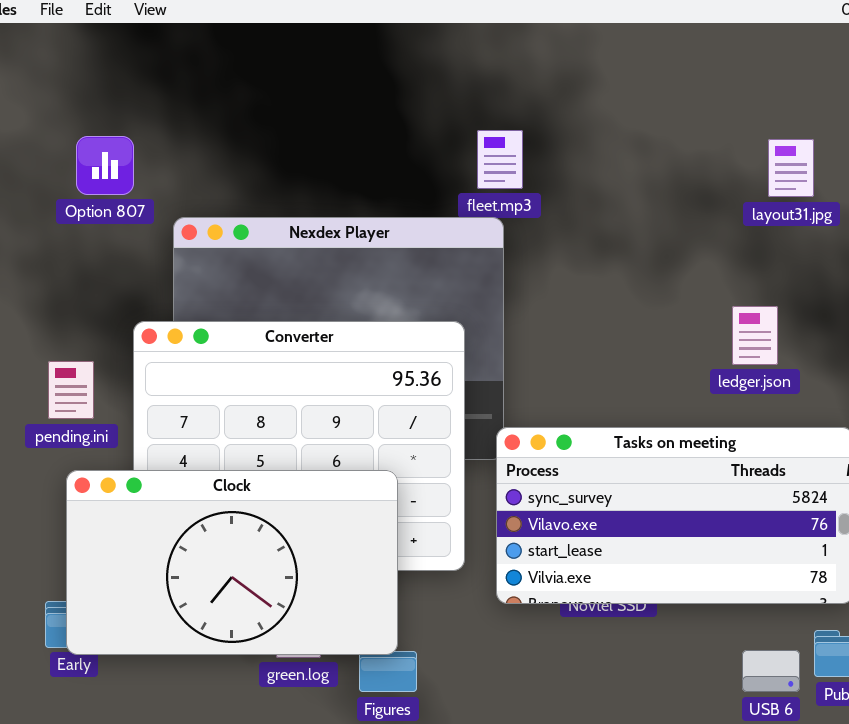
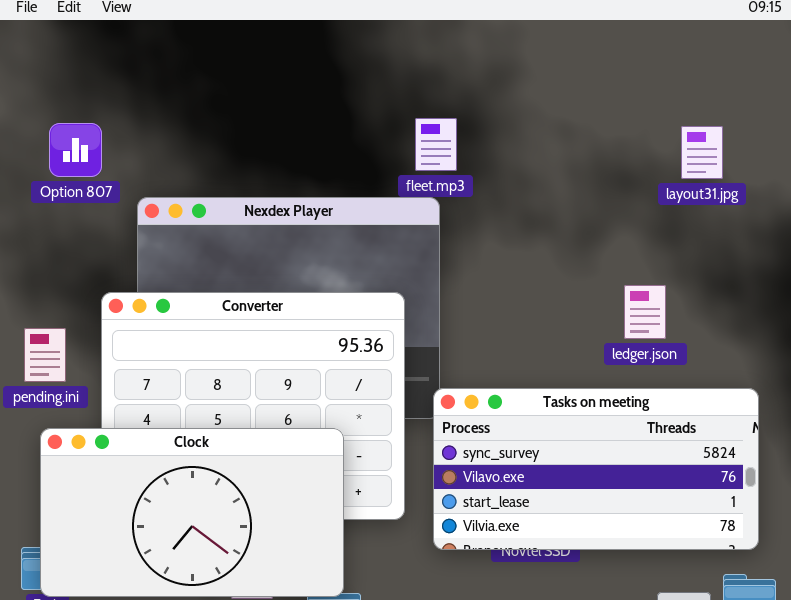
ledger.json: [732,306,778,365] -> [624,285,666,339], moved

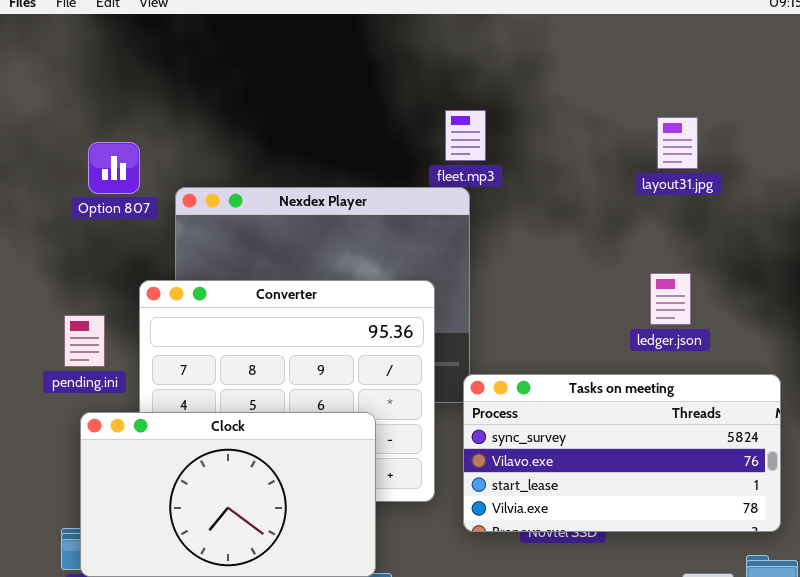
Option 807: [49,123,102,177] -> [88,142,140,194], moved
layout31.jpg: [681,126,723,179] -> [657,117,698,169], moved

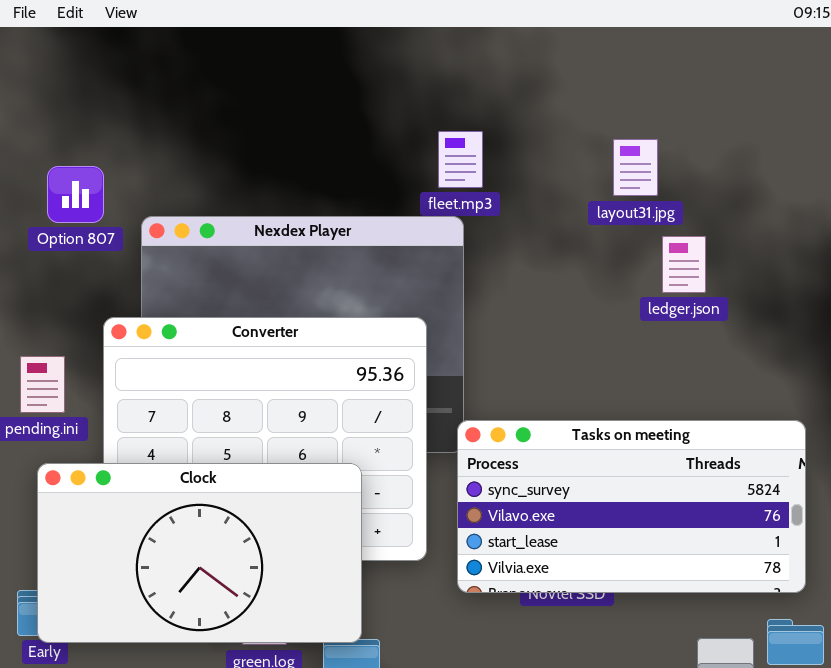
layout31.jpg: [657,117,698,169] -> [613,139,658,196], moved
ledger.json: [650,273,691,325] -> [662,236,706,293], moved

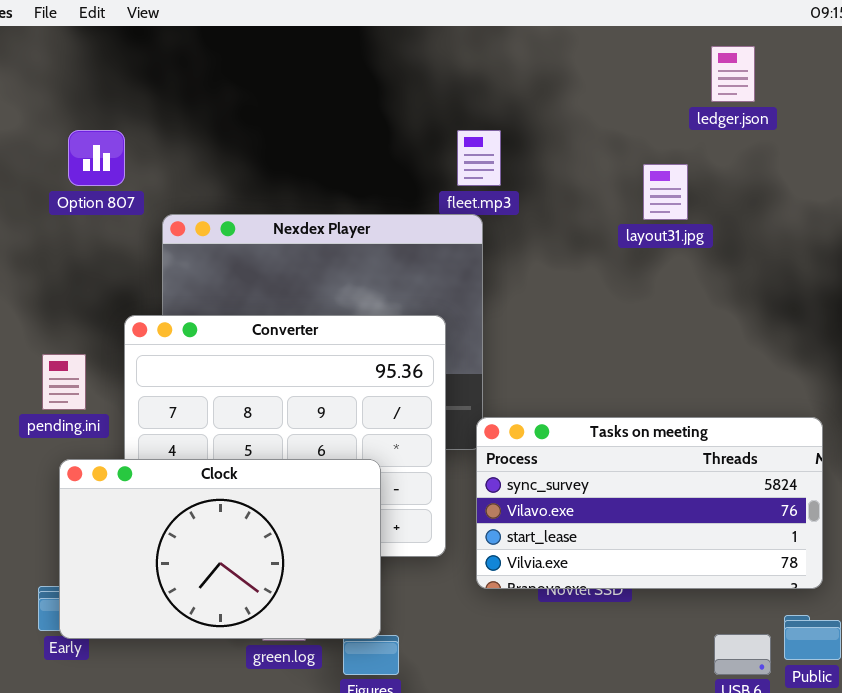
layout31.jpg: [613,139,658,196] -> [643,164,688,220], moved
Option 807: [47,166,104,223] -> [68,130,125,186], moved
ledger.json: [662,236,706,293] -> [711,46,755,102], moved

